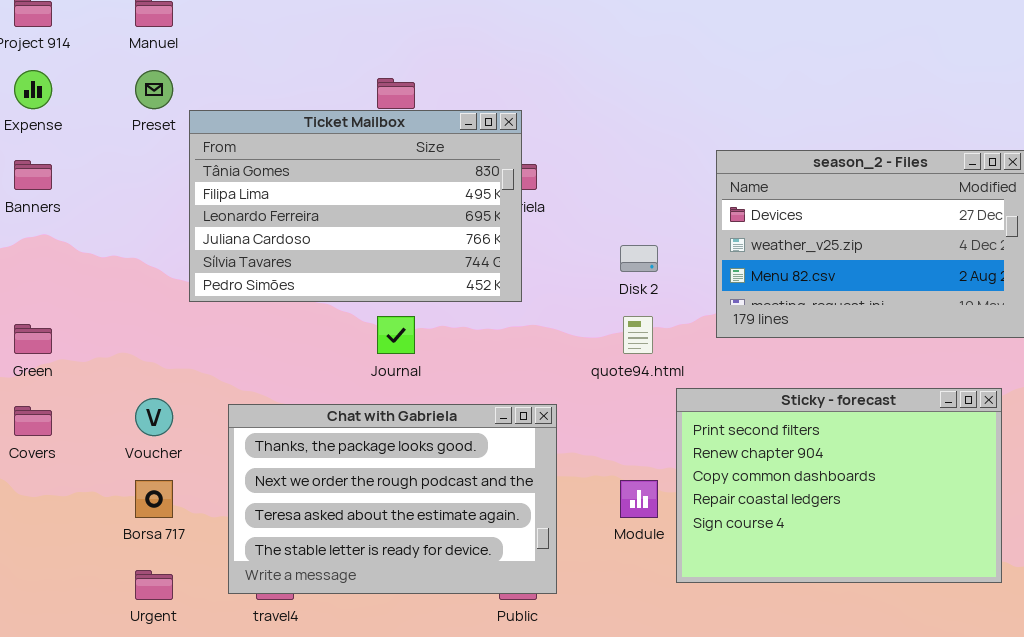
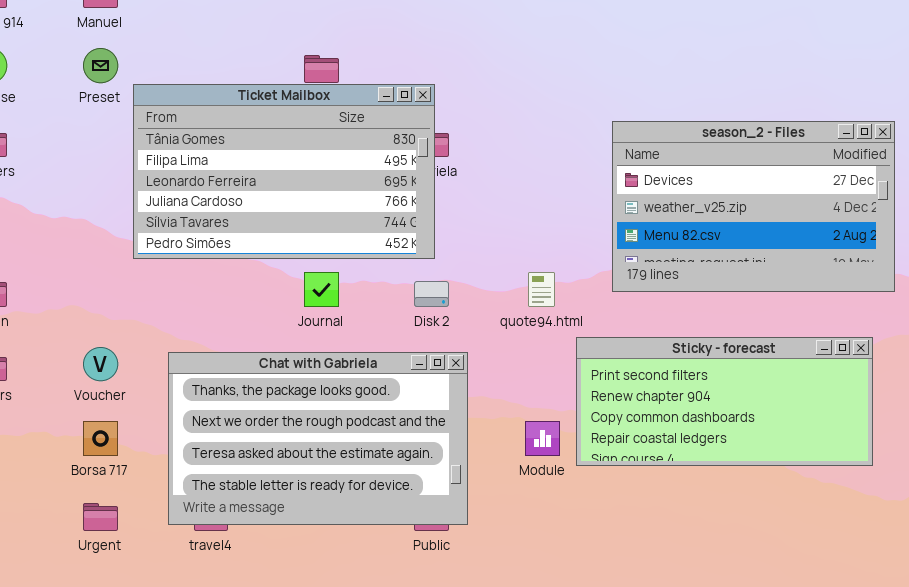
Disk 2: [620,245,658,272] -> [414,281,449,307], moved
Sticky - forecast: [676,388,1002,583] -> [576,337,873,466], resized

